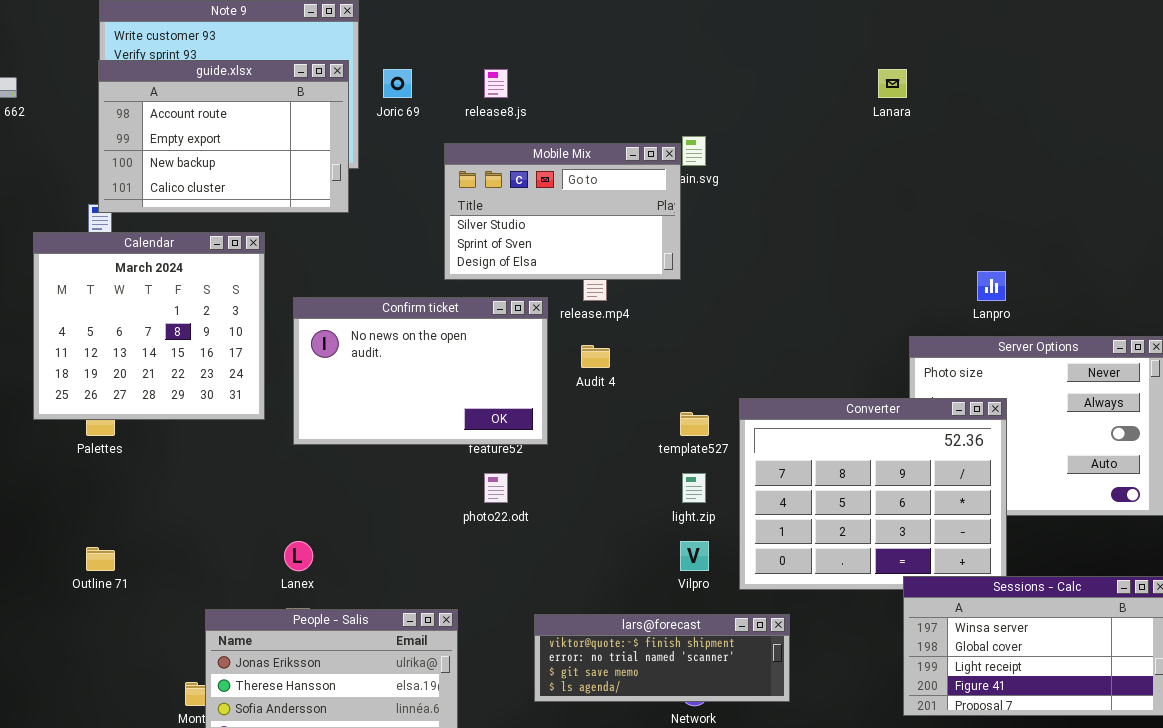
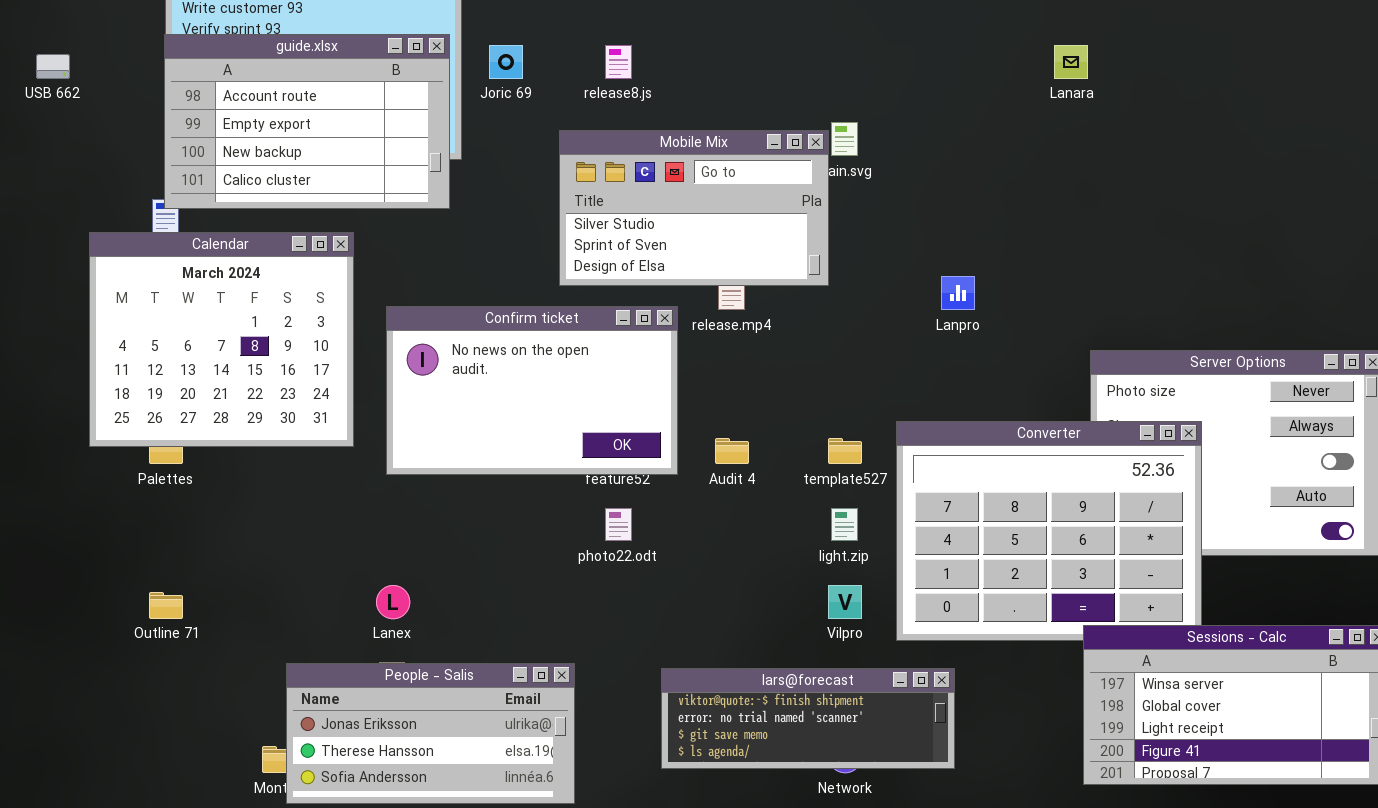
Lanpro: [977,271,1006,301] -> [941,276,975,310], moved
Audit 4: [581,345,610,368] -> [715,438,749,464], moved

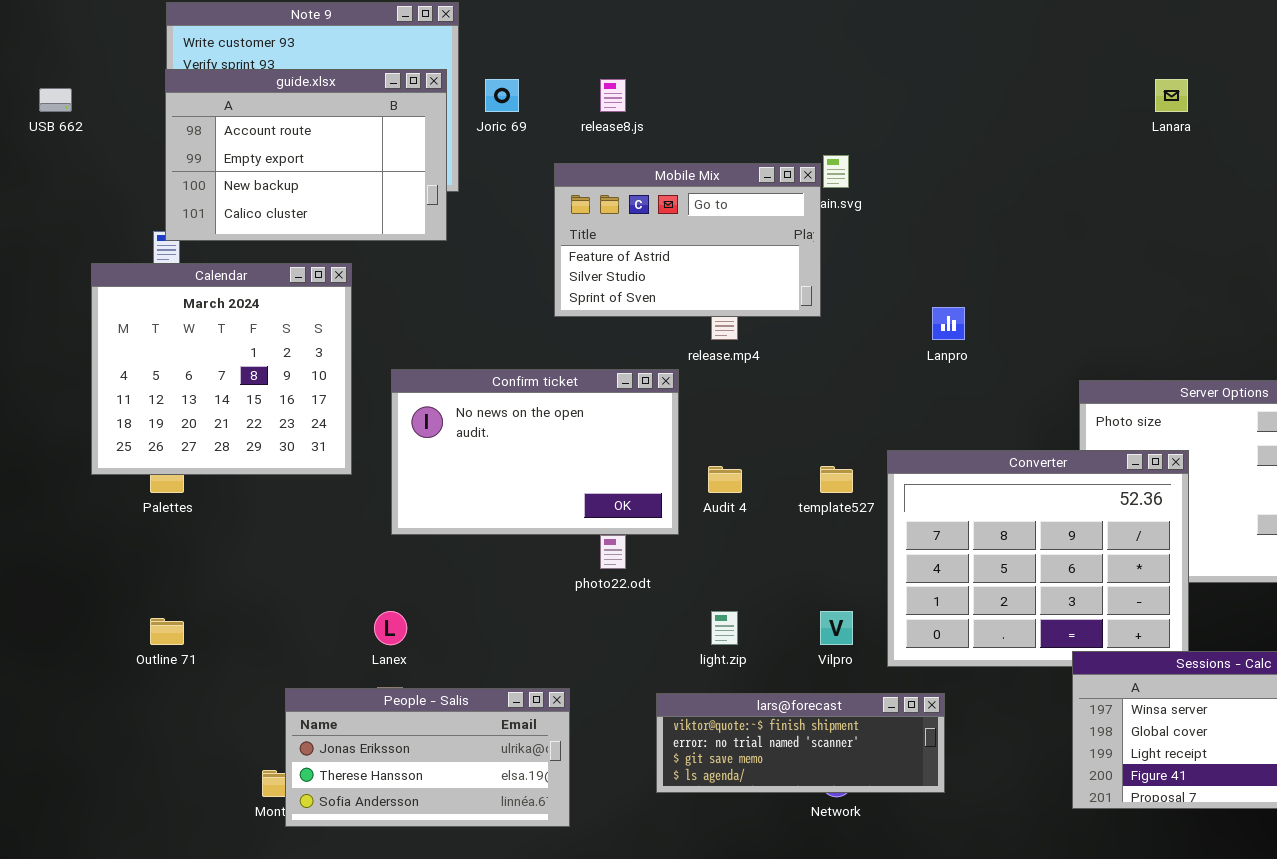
Lanara: [1054,45,1088,79] -> [1155,79,1188,112], moved
Mobile Mix: [559,130,829,286] -> [554,163,821,317], scrolled up 1 row
Confirm ticket: [386,306,678,475] -> [391,369,679,535], moved
light.zip: [831,508,858,541] -> [711,611,738,645], moved

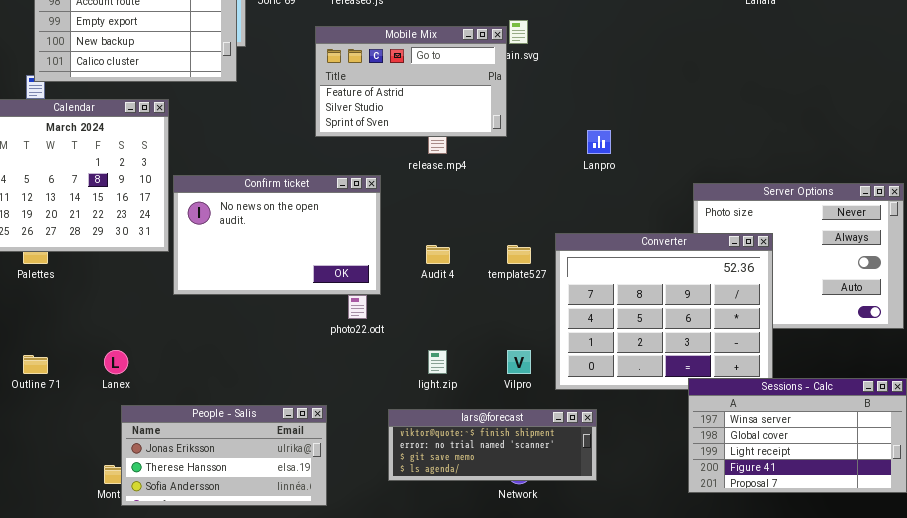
Confirm ticket: [391,369,679,535] -> [173,175,381,295], moved
Lanex: [374,611,407,645] -> [104,350,128,374], moved

